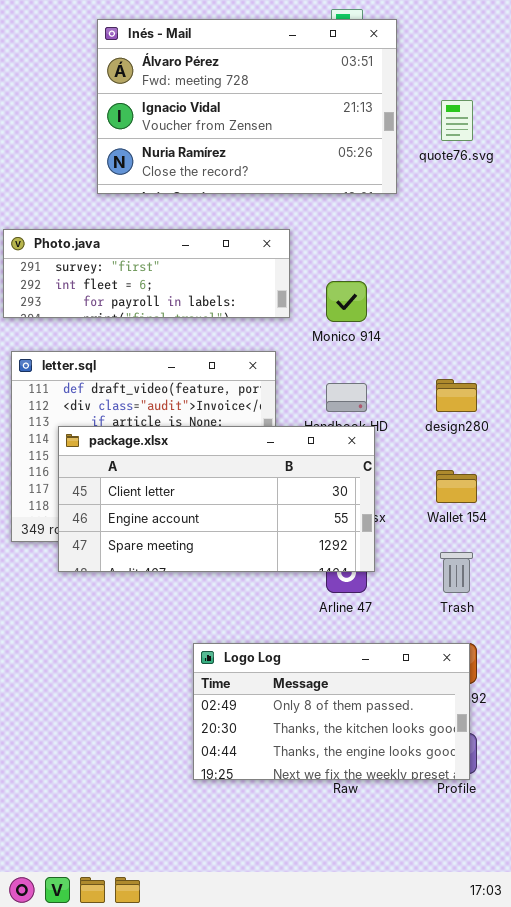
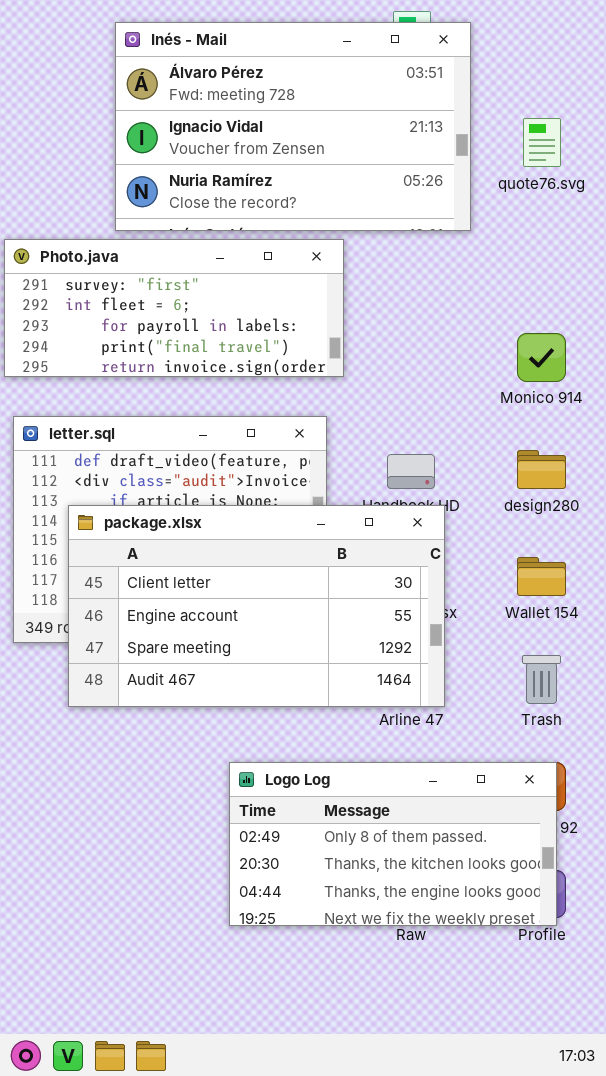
Photo.java: [3,229,290,318] -> [4,239,344,377], resized
Monico 914: [326,281,367,322] -> [517,333,566,382], moved
package.xlsx: [58,426,375,572] -> [68,505,445,707], resized

